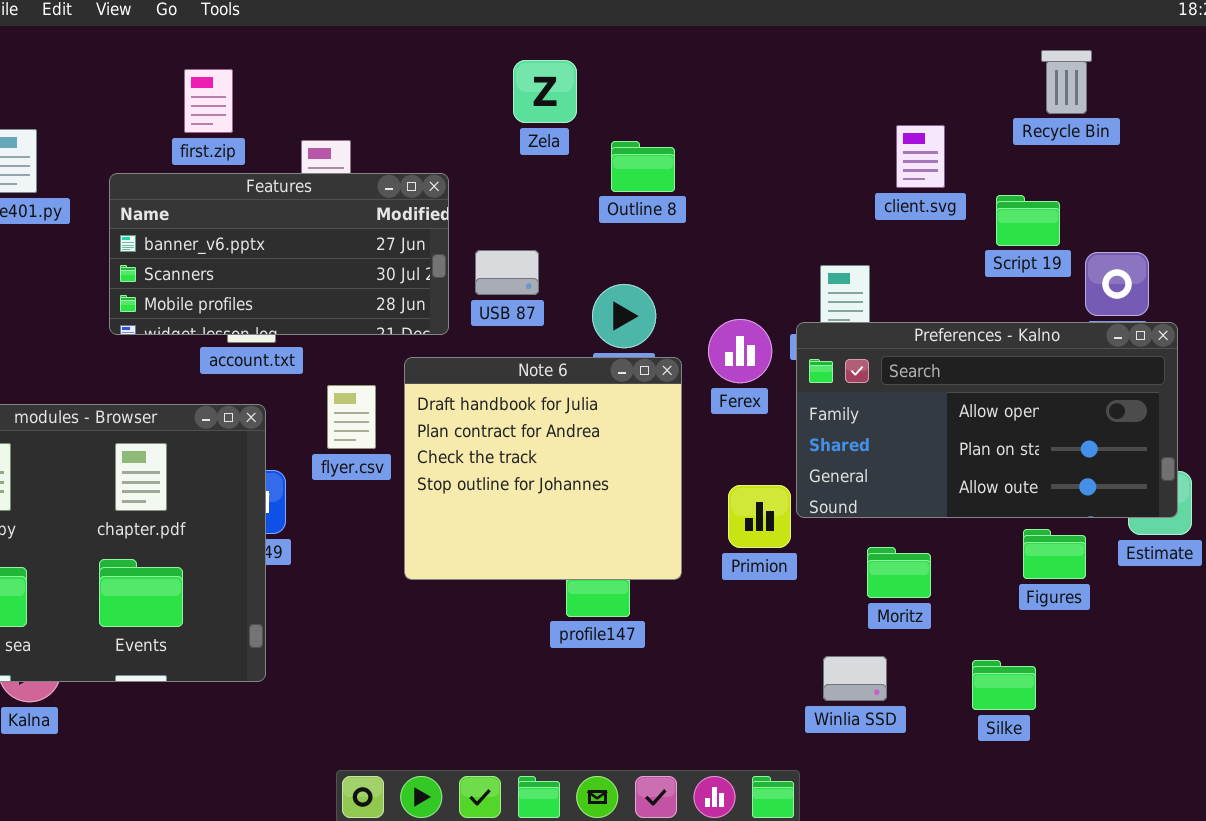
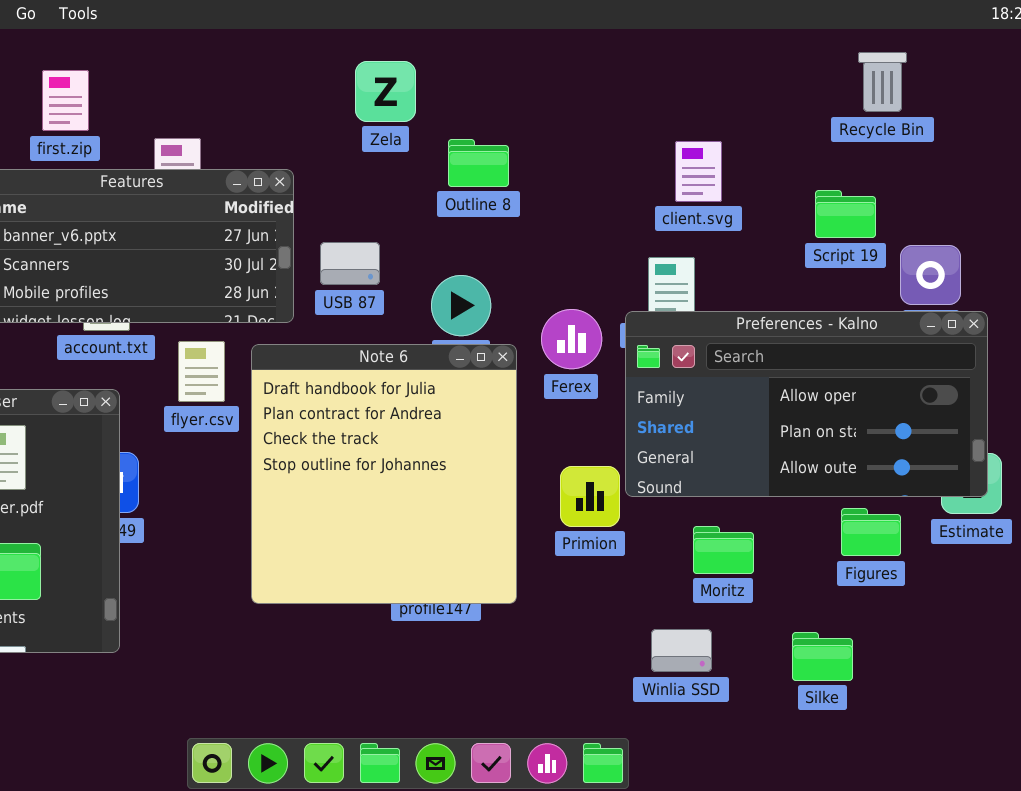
client.svg: [896,125,945,188] -> [675,141,722,202], moved
Note 6: [404,357,682,580] -> [251,344,517,604], resized
flyer.csv: [327,385,376,449] -> [178,341,225,402], moved

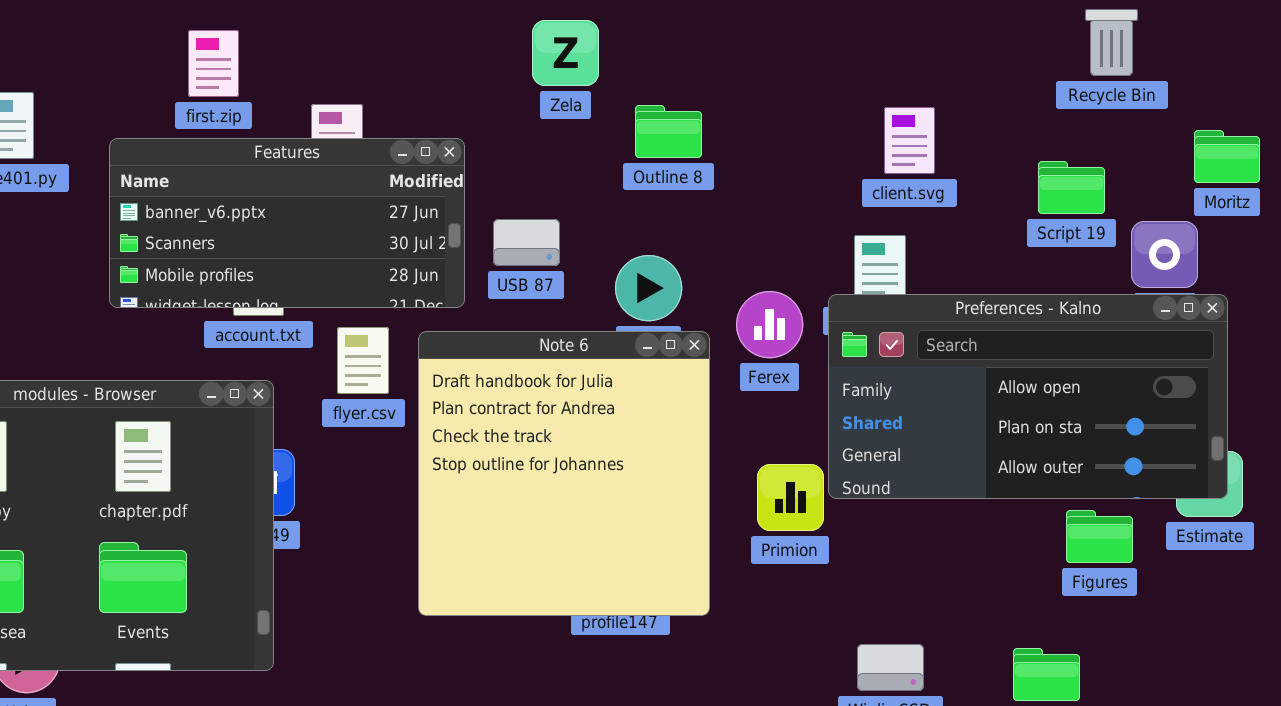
Moritz: [693,526,754,574] -> [1194,130,1260,183], moved

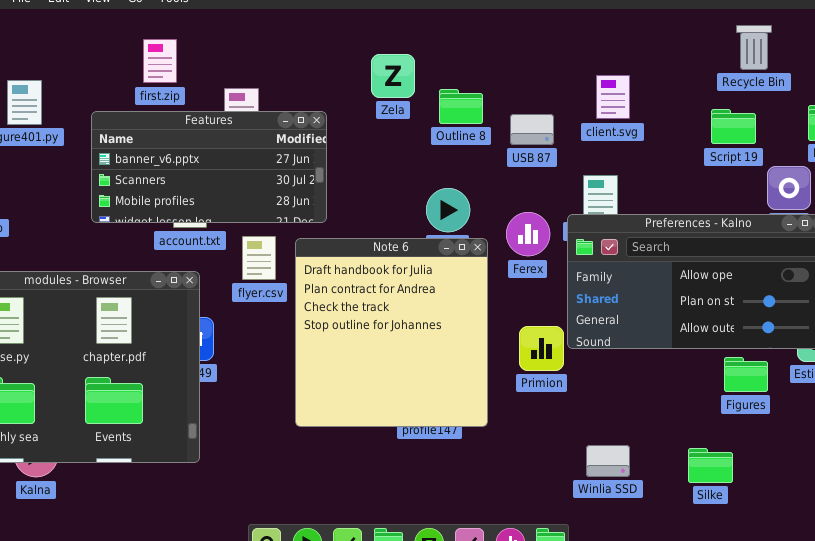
Zela: [532,20,599,86] -> [371,54,415,98], moved
client.svg: [884,107,935,174] -> [596,75,630,119], moved
Script 19: [1038,161,1105,214] -> [711,109,756,144], moved
USB 87: [493,219,560,266] -> [510,114,554,145], moved

